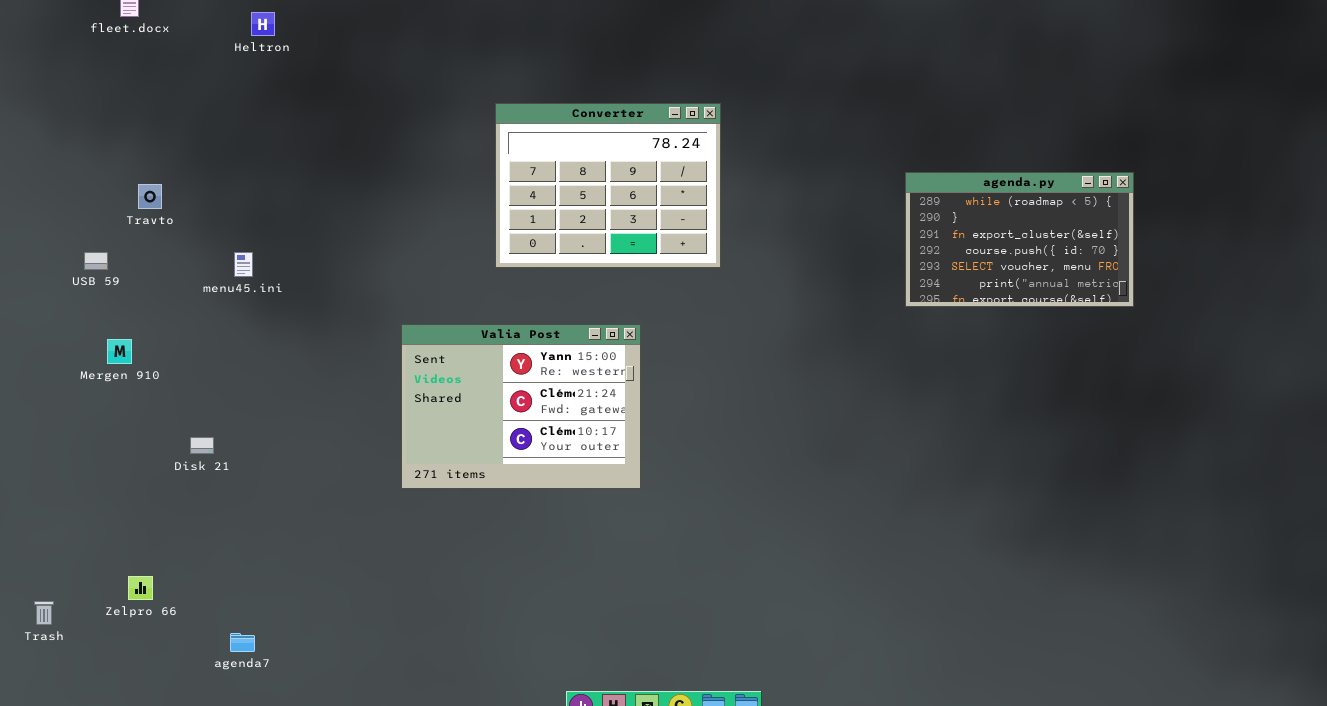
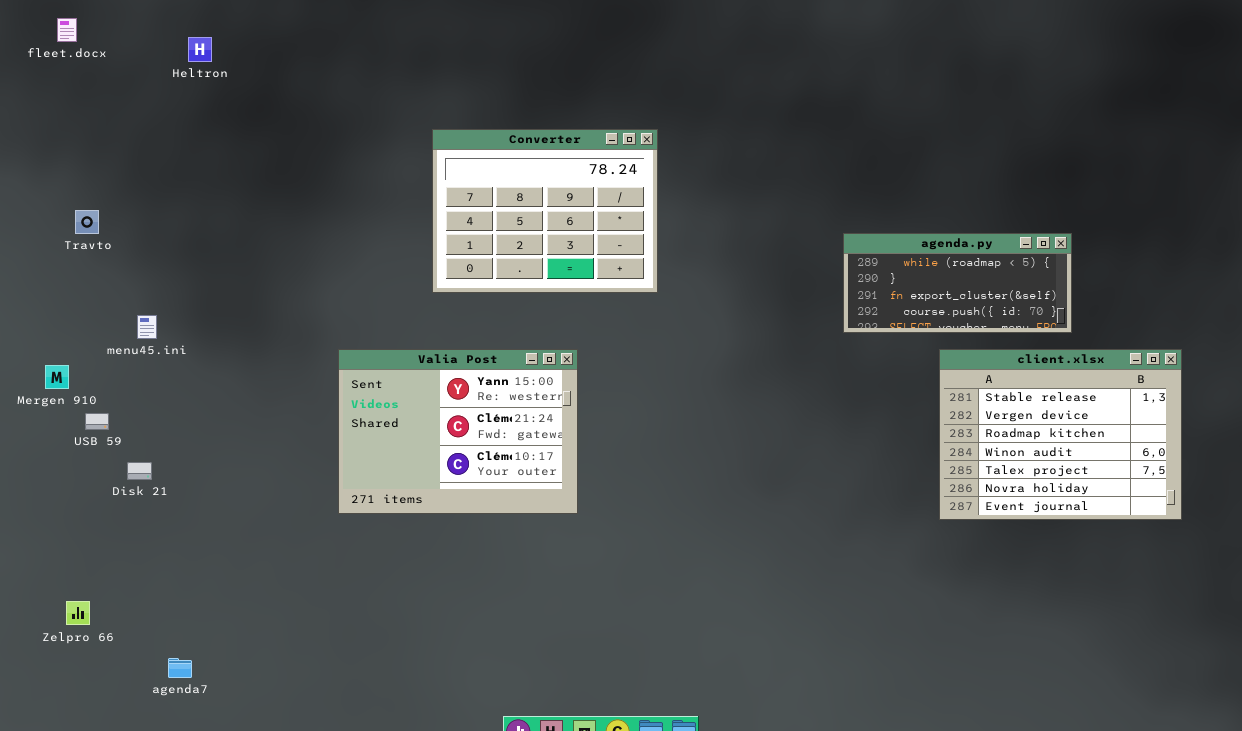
agenda.py: [905,172,1134,307] -> [843,233,1072,333], resized
USB 59: [84,252,108,270] -> [85,413,109,430], moved
menu45.ini: [234,252,253,277] -> [137,315,157,339], moved
client.xlsx: none -> [939,349,1182,520], opened

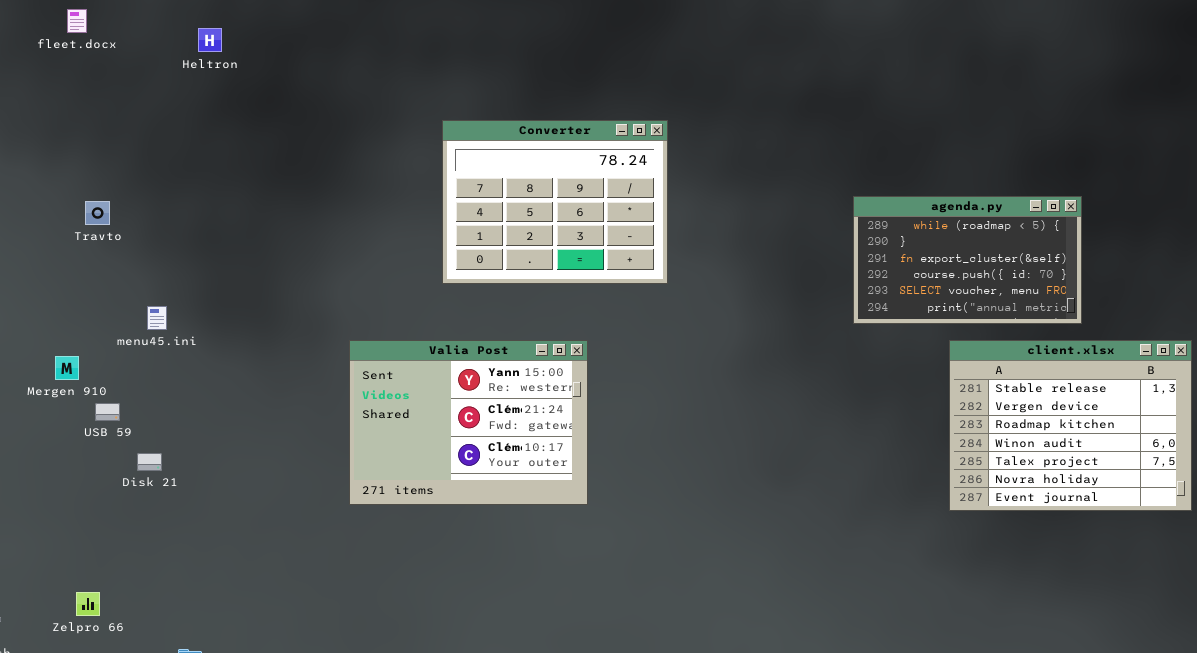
agenda.py: [843,233,1072,333] -> [853,196,1082,324], resized

